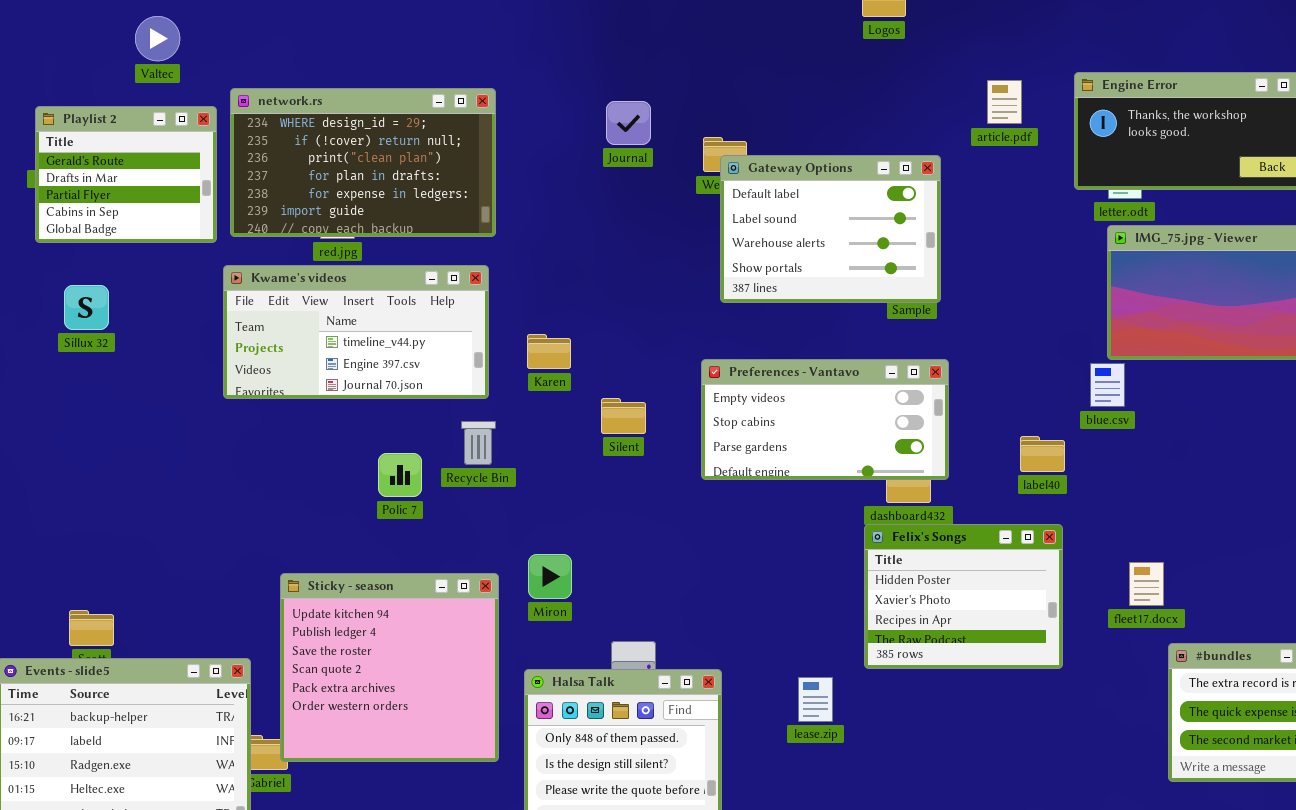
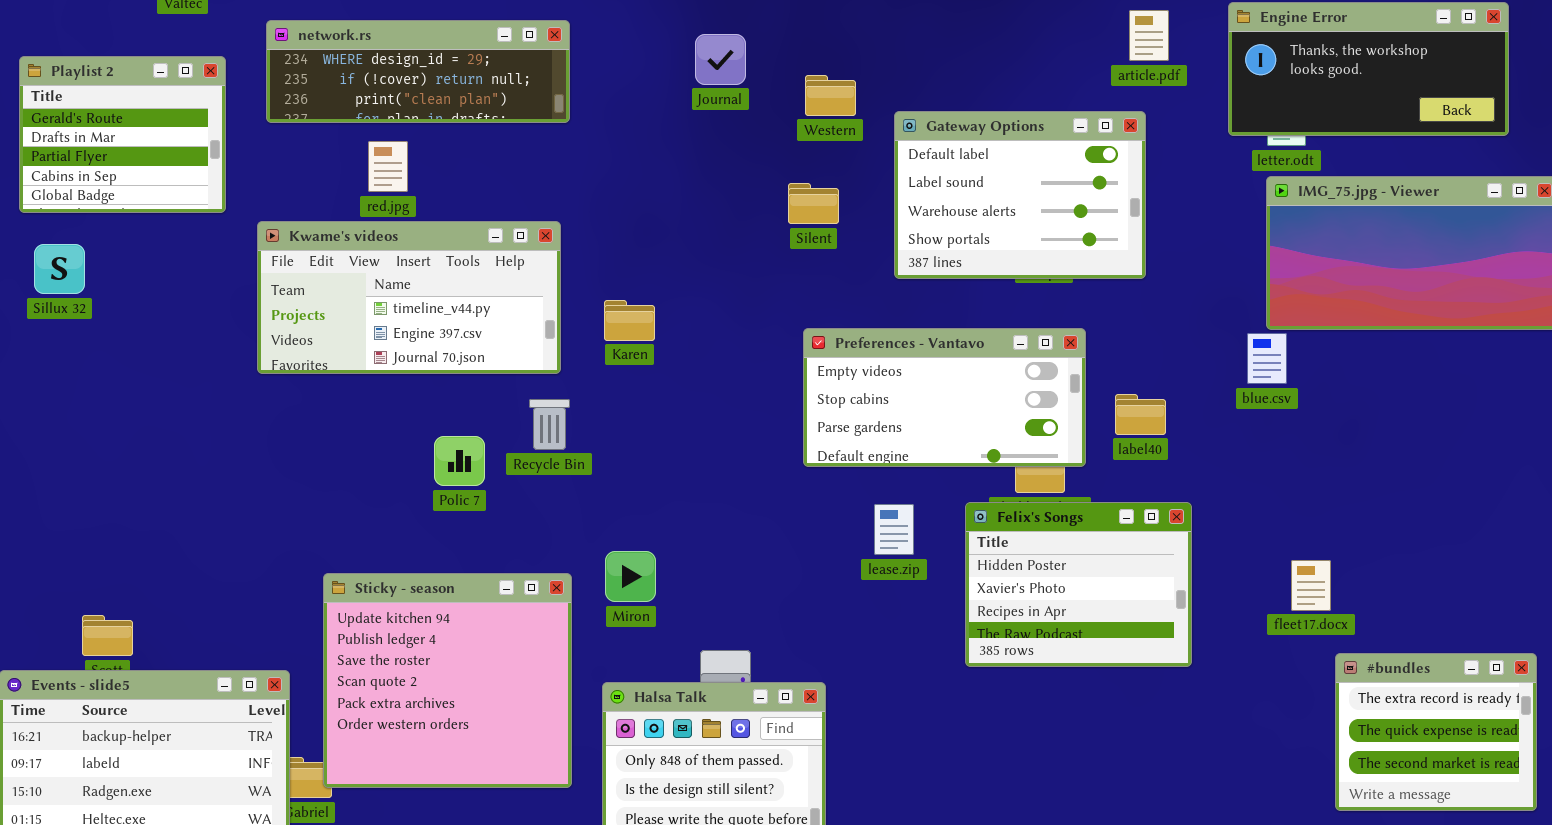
network.rs: [230,88,496,237] -> [266,20,570,123], resized
Playlist 2: [35,106,217,243] -> [19,56,226,213], moved
Gateway Options: [720,155,941,303] -> [894,111,1146,279], moved
Sillux 32: [64,285,109,330] -> [34,244,85,294], moved
Silent: [601,398,646,434] -> [788,183,839,224], moved
label40: [1020,436,1065,472] -> [1115,394,1166,435], moved
Felix's Songs: [864,524,1063,669] -> [965,502,1192,667], moved
lease.zip: [798,677,833,722] -> [874,504,914,555], moved

